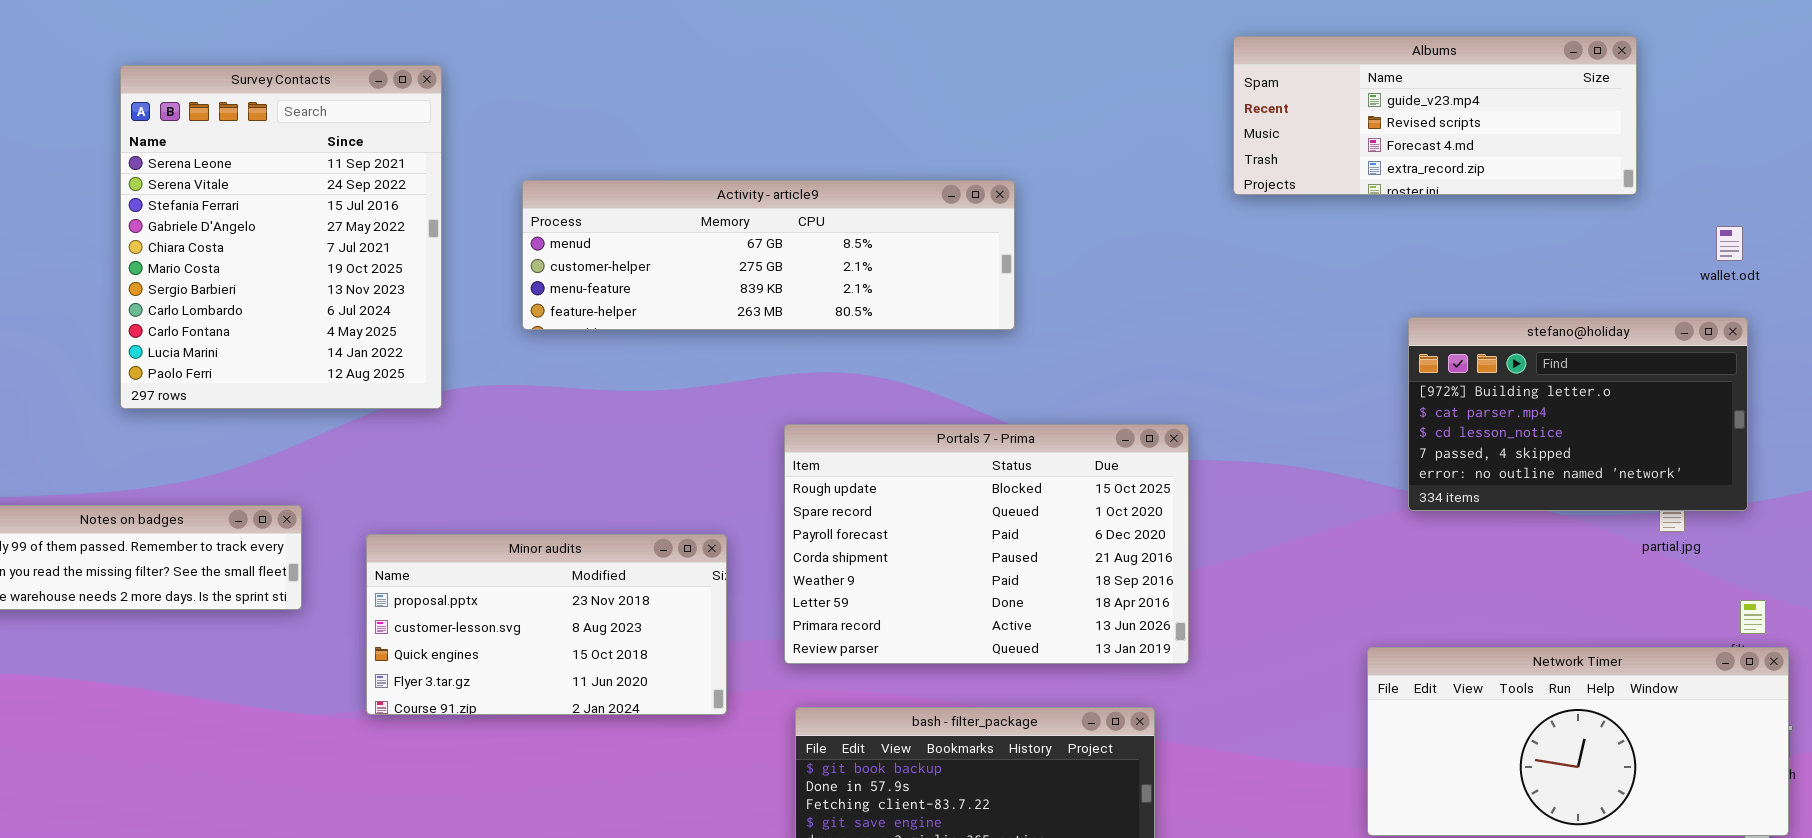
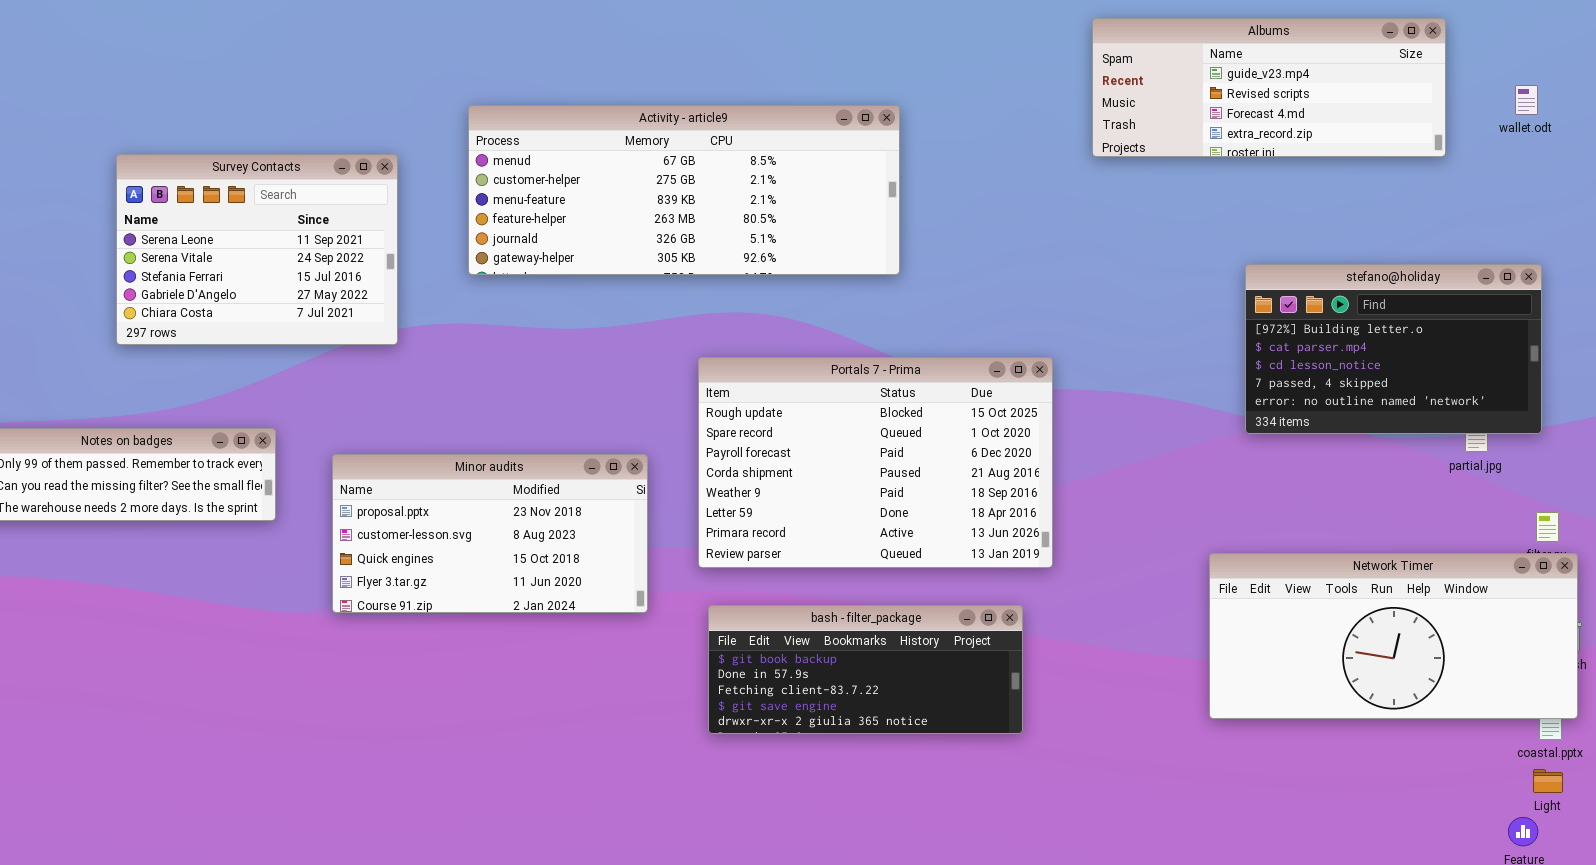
Survey Contacts: [120,65,442,409] -> [116,154,398,345], resized
Activity - article9: [522,180,1015,330] -> [468,105,900,275], resized
wallet.odt: [1716,226,1743,261] -> [1515,85,1538,115], moved

